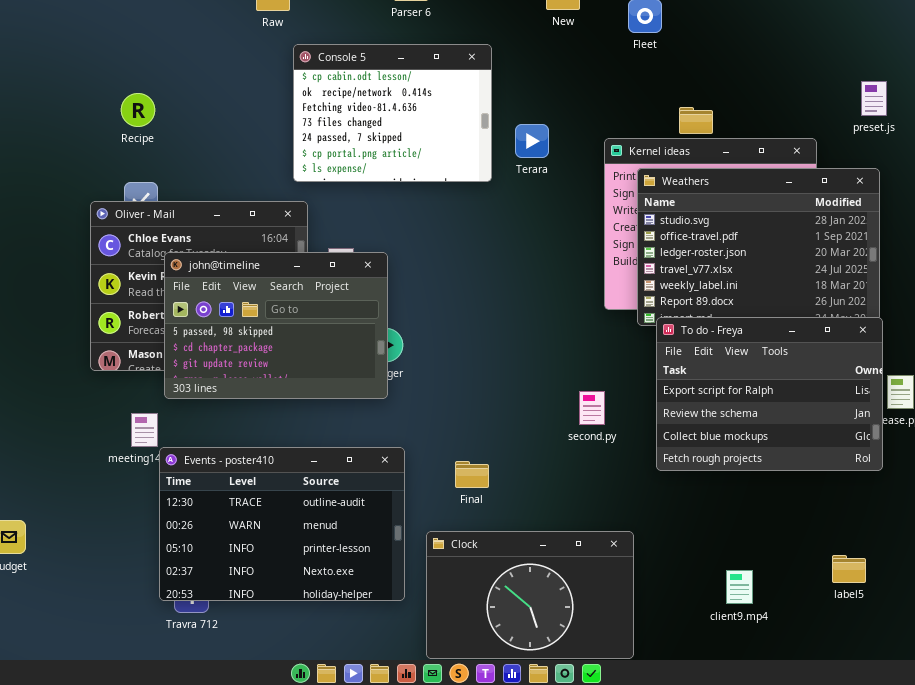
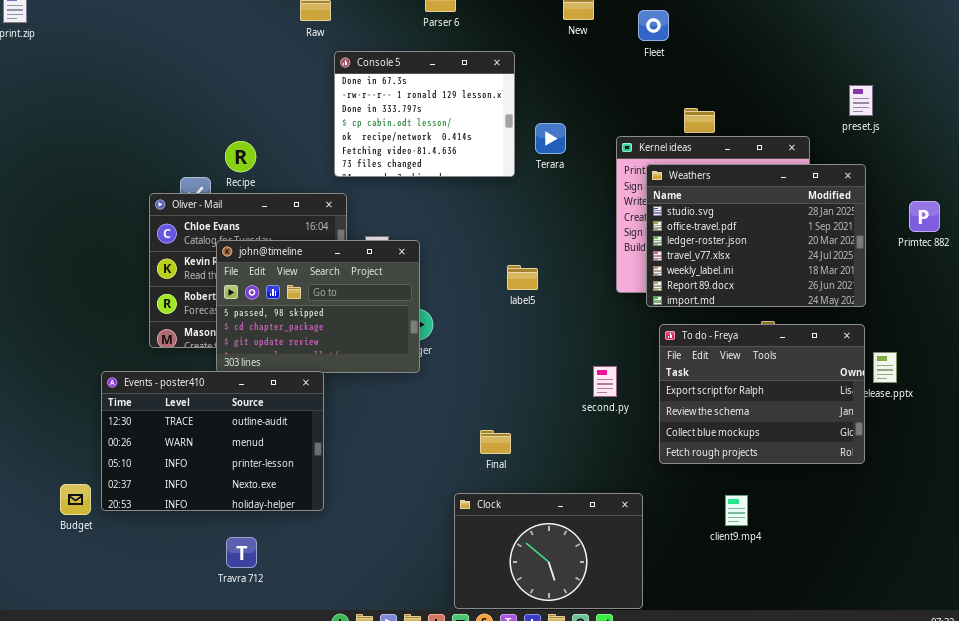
Console 5: [293,44,492,182] -> [334,51,515,177], scrolled up 3 rows
Recipe: [121,93,155,127] -> [225,141,256,172], moved
To do - Freya: [656,317,883,471] -> [659,324,865,464], moved
Events - poster410: [159,447,405,601] -> [101,371,324,511], moved
label5: [832,555,866,583] -> [507,265,538,290], moved
client9.mp4: [726,570,753,604] -> [725,495,748,526], moved

